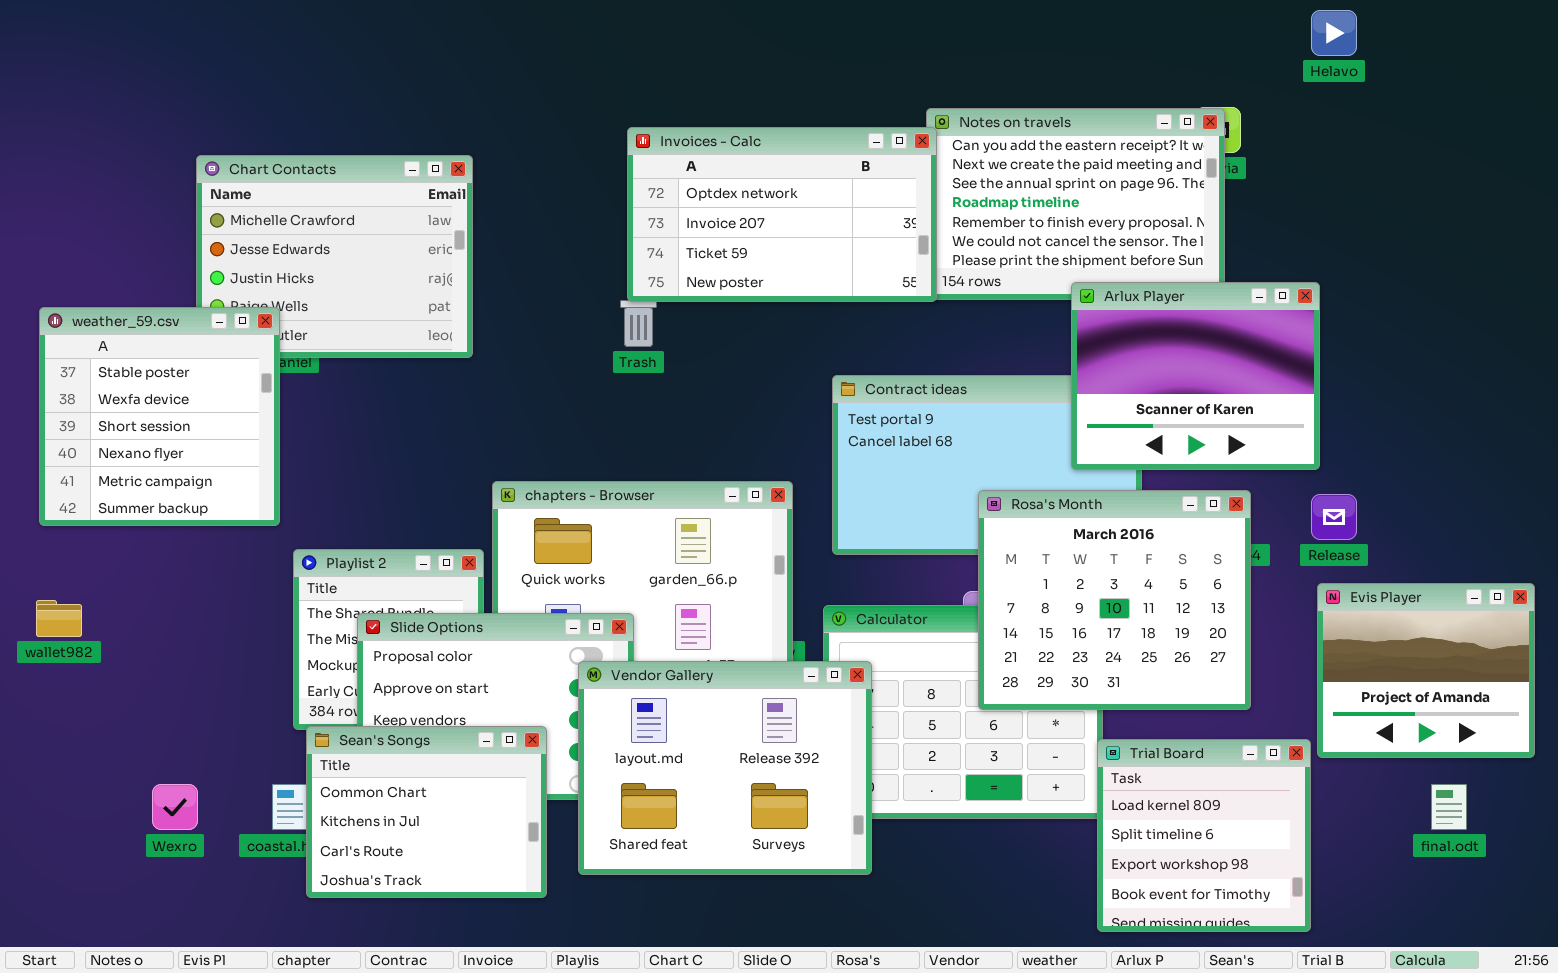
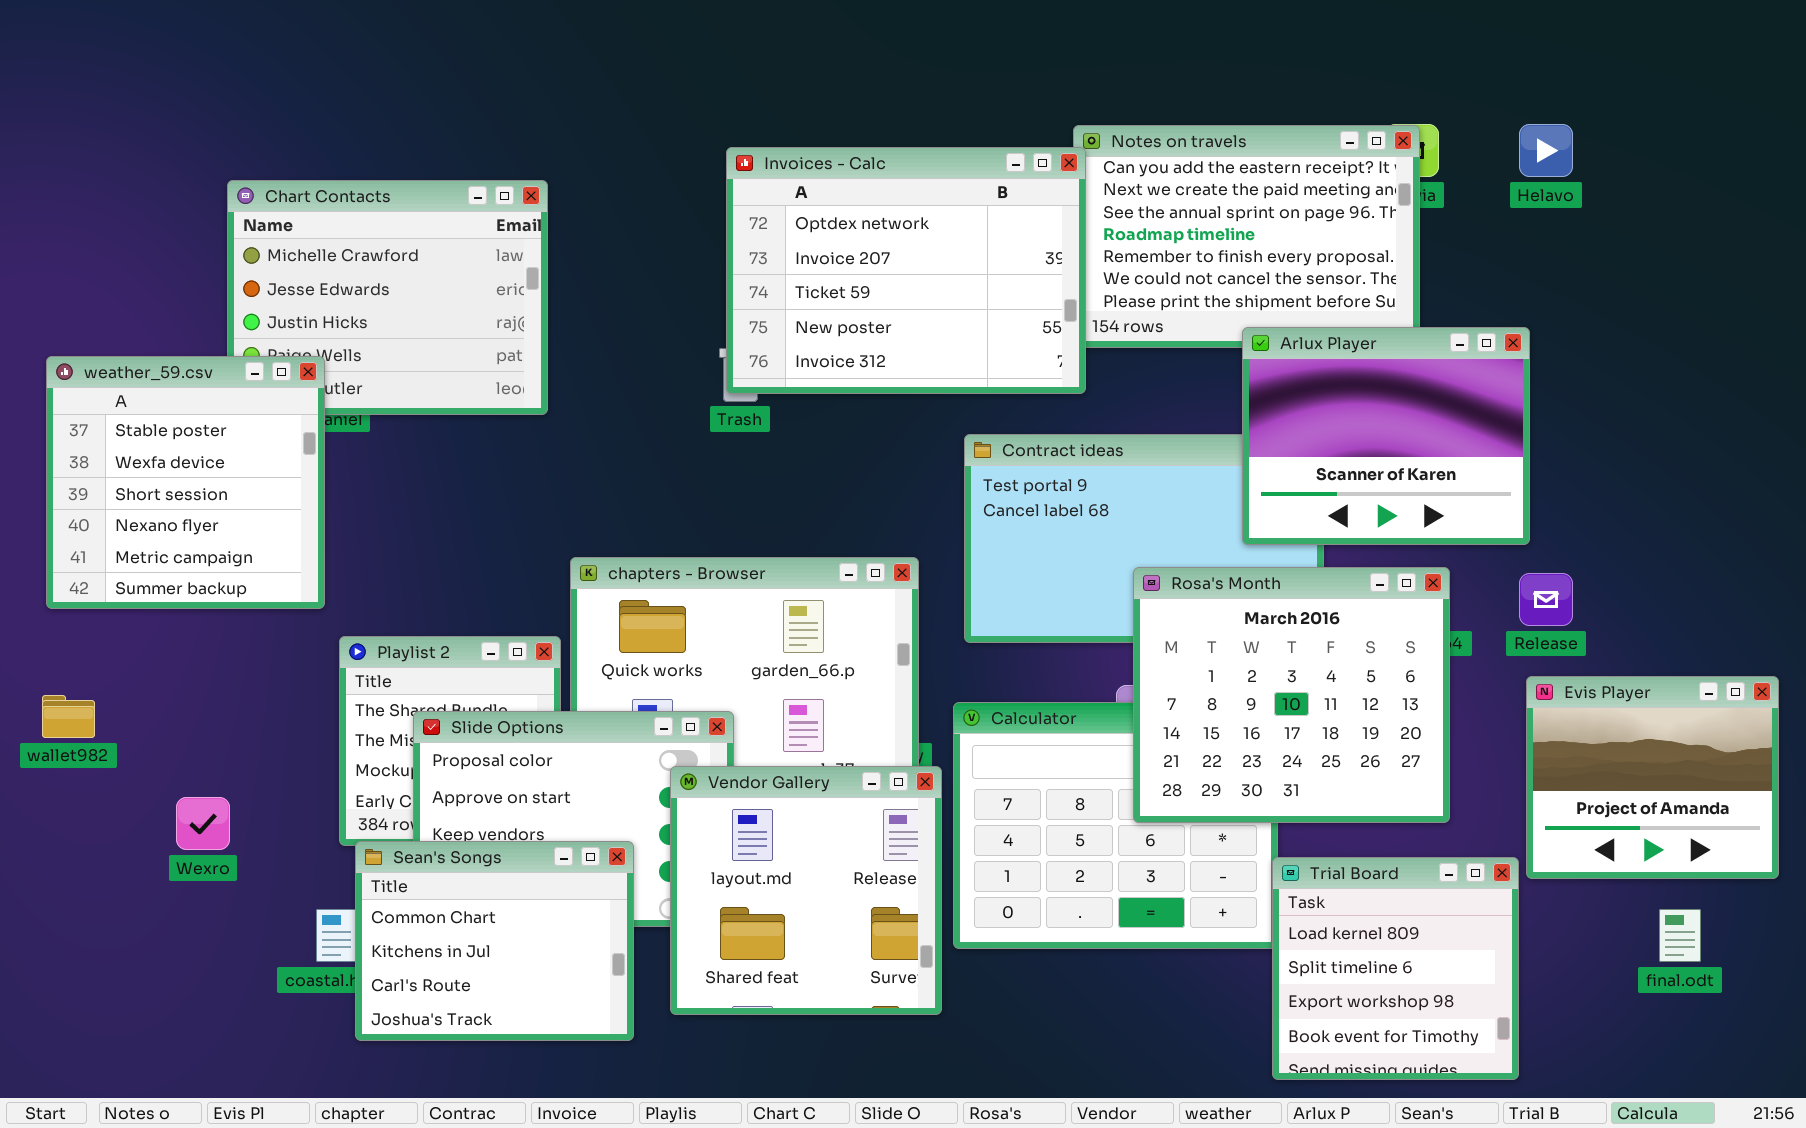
Helavo: [1311,10,1357,56] -> [1519,124,1573,177], moved
Invoices - Calc: [627,127,937,302] -> [726,147,1086,394], resized
Vendor Gallery: [578,661,872,875] -> [670,766,942,1015], resized
Wexro: [152,784,198,830] -> [176,797,230,850], moved

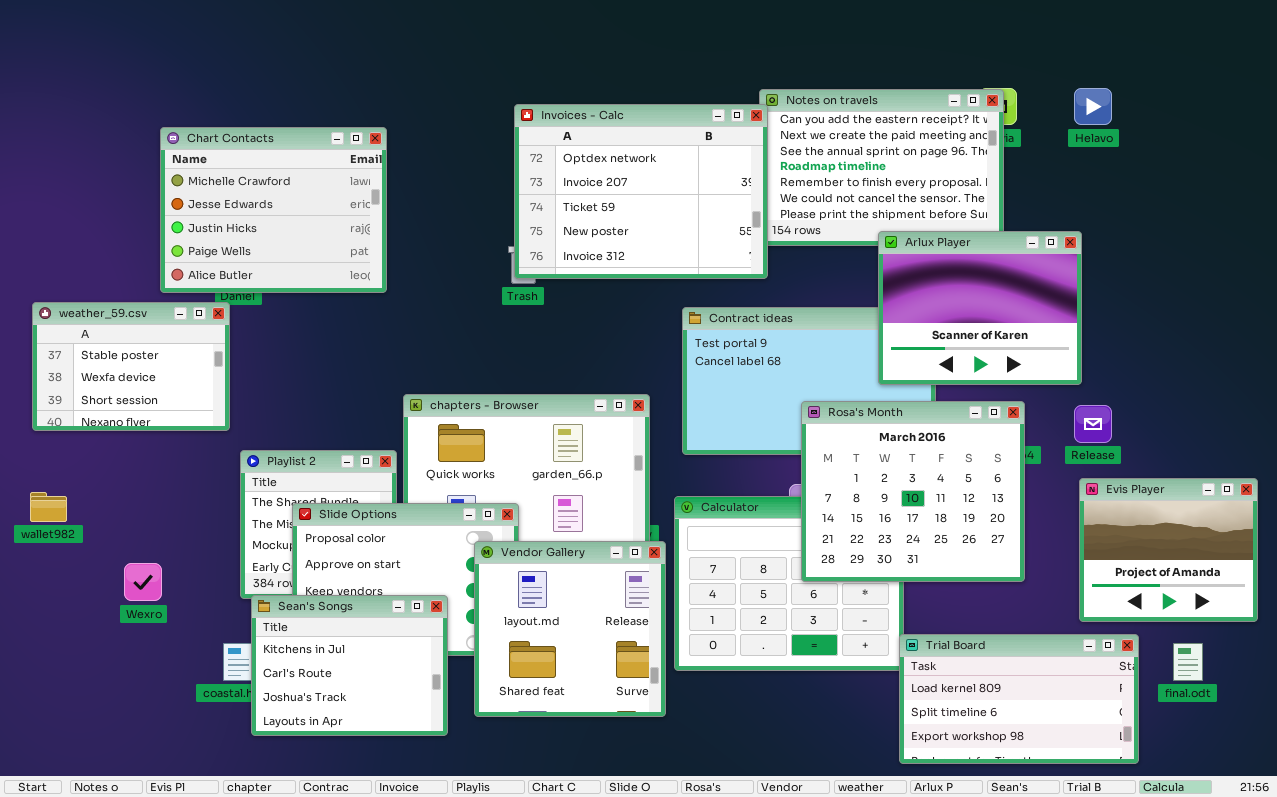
weather_59.csv: [46,356,325,609] -> [32,302,230,431], resized
Sean's Songs: [355,841,634,1041] -> [251,595,448,736], scrolled down 1 row
Trial Board: [1272,857,1519,1080] -> [899,634,1139,764], resized

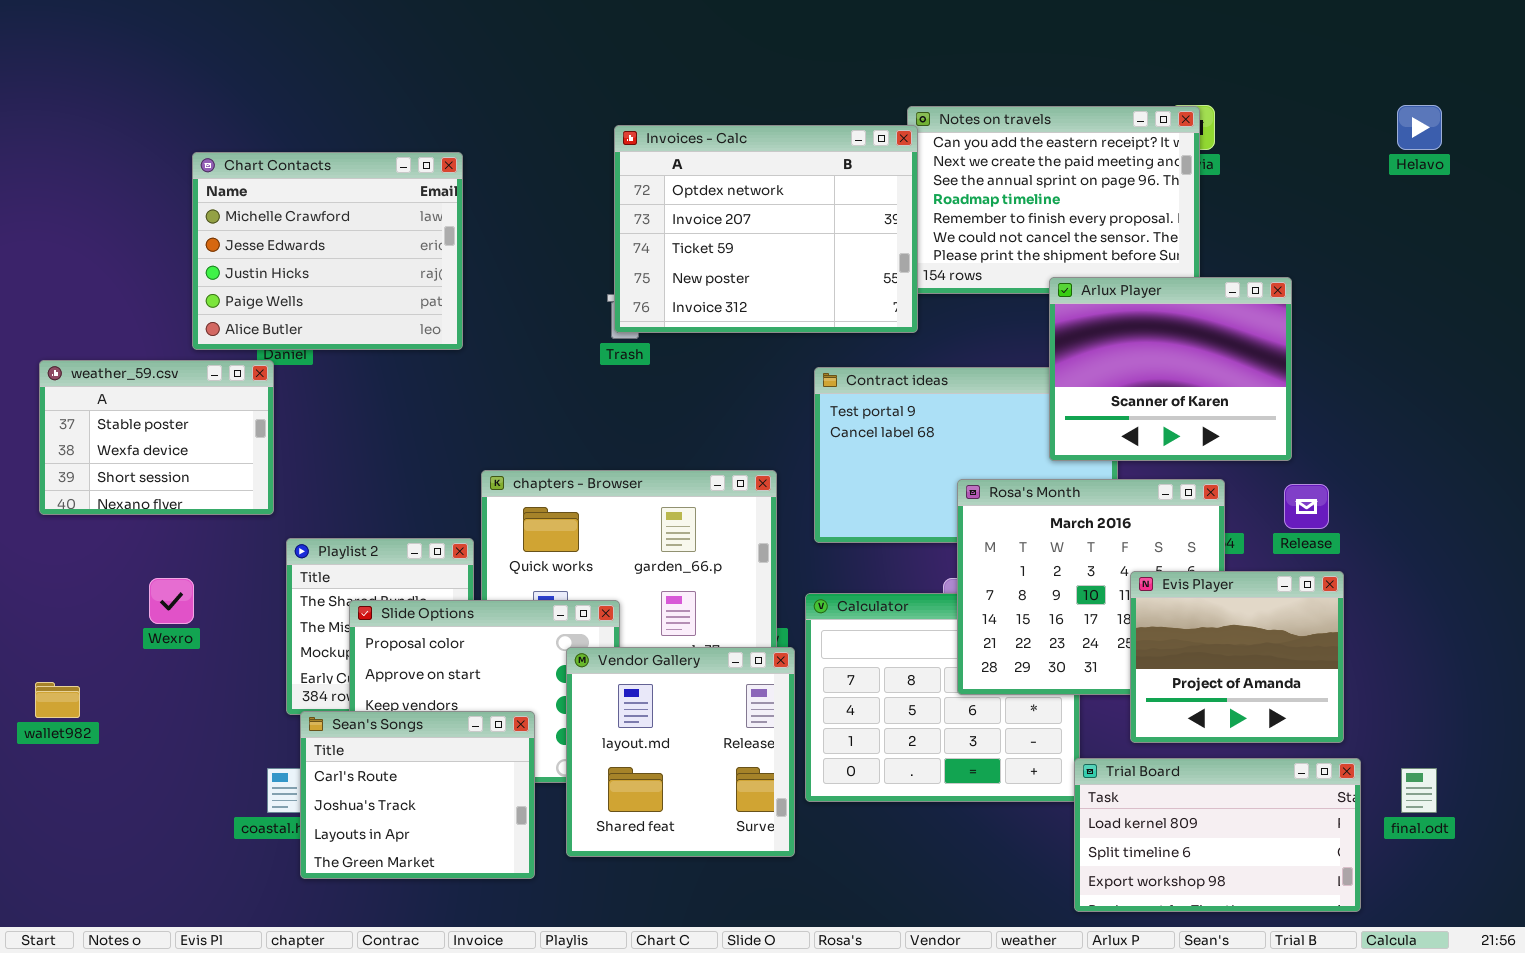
Helavo: [1074,88,1112,125] -> [1397,105,1442,150], moved
Evis Player: [1079,478,1258,622] -> [1130,571,1344,743], moved
wallet982: [30,492,67,522] -> [35,682,80,718], moved
Wexro: [124,563,162,601] -> [149,578,194,624], moved
Sean's Songs: [251,595,448,736] -> [300,711,535,879], scrolled down 1 row

